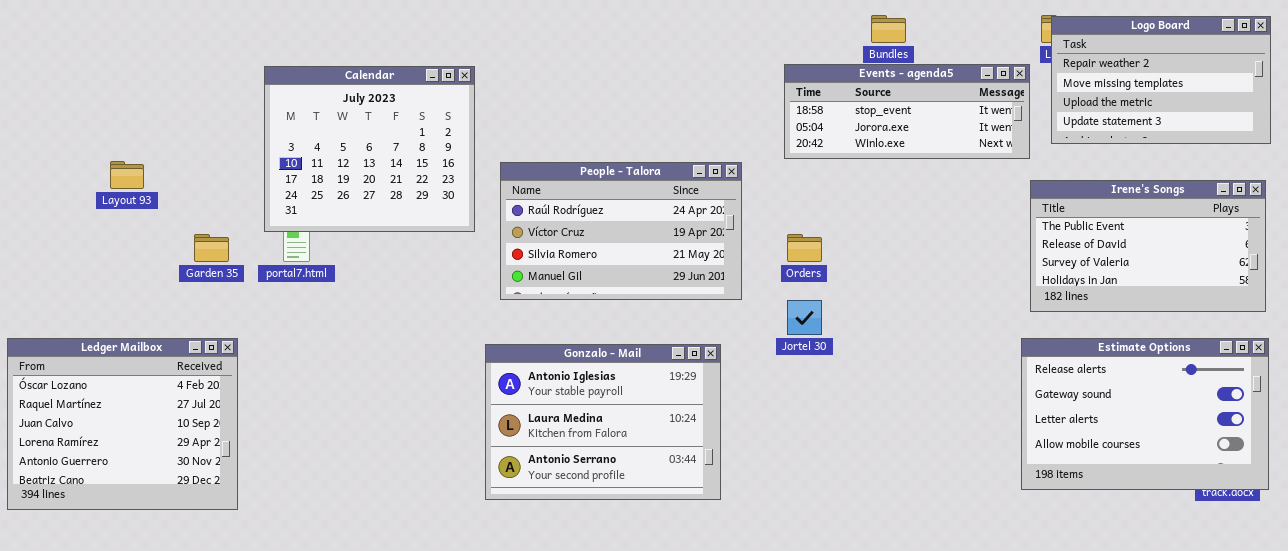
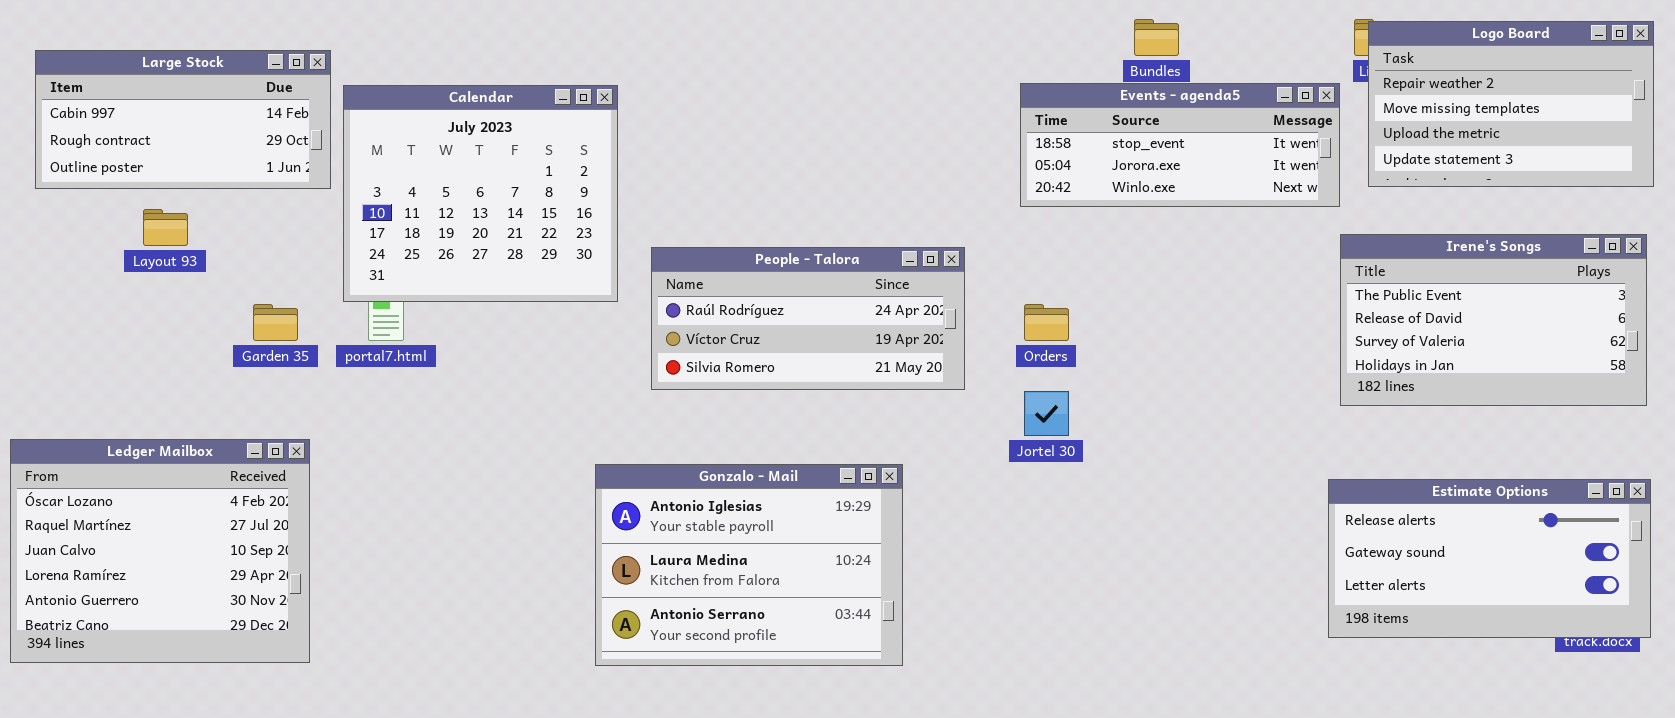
Large Stock: none -> [35,50,331,189], opened
People - Talora: [500,162,742,300] -> [651,247,965,390], resized
Estimate Options: [1021,338,1269,490] -> [1328,479,1651,638], resized
Gonzalo - Mail: [485,344,721,500] -> [595,464,903,666], moved

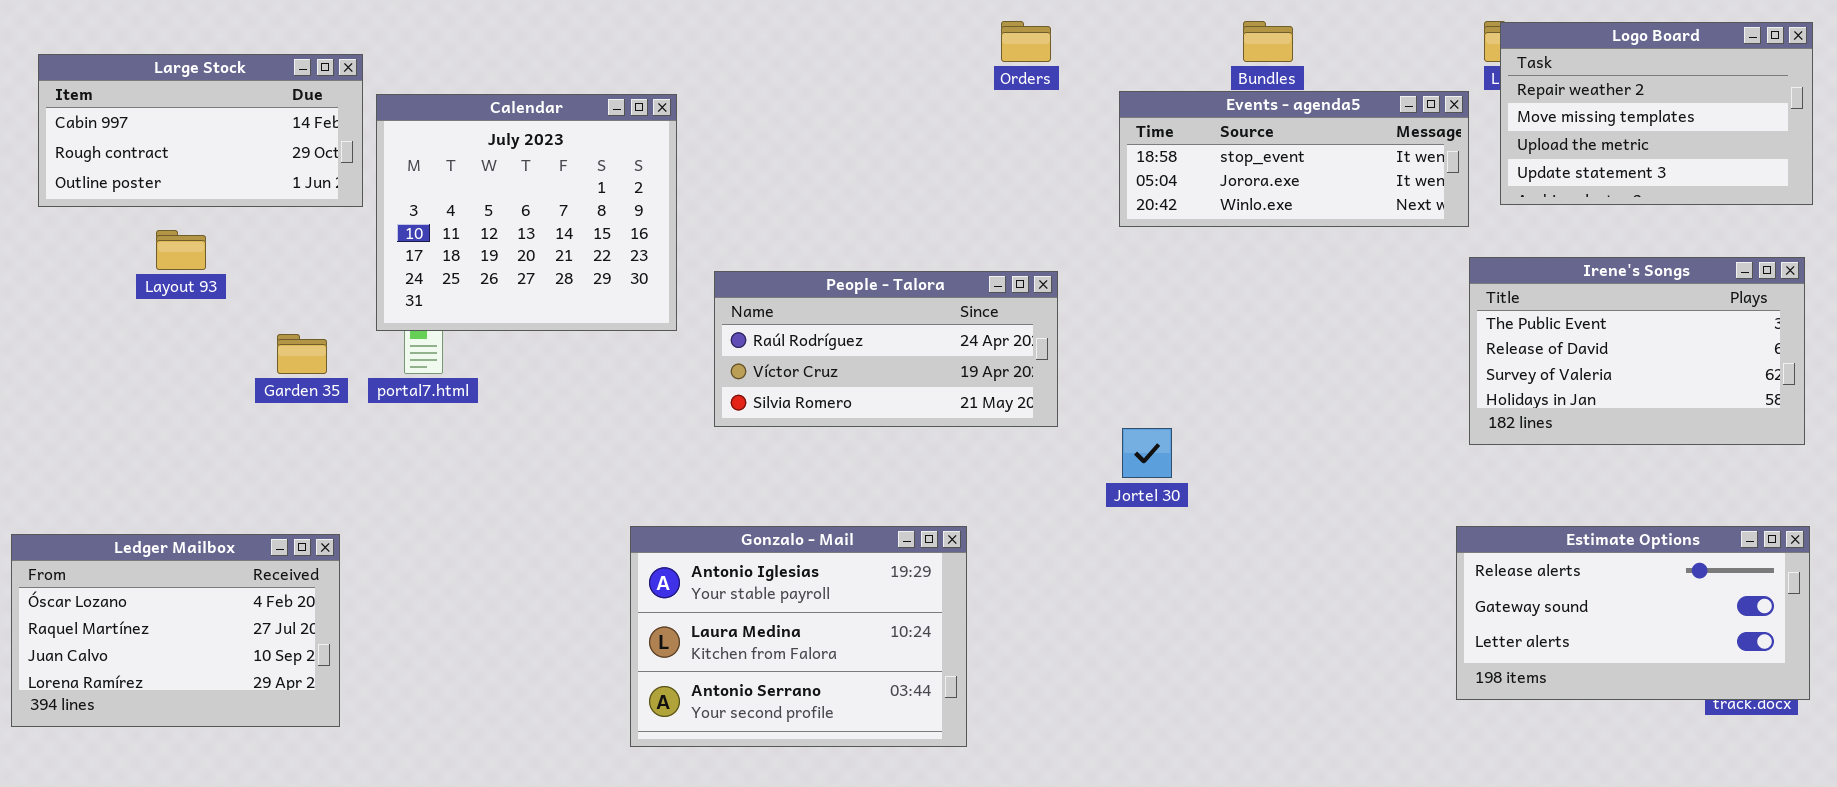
Orders: [1024,304,1069,341] -> [1001,21,1051,62], moved
Ledger Mailbox: [10,439,310,663] -> [11,534,340,727], resized
Gonzalo - Mail: [595,464,903,666] -> [630,526,967,747], moved

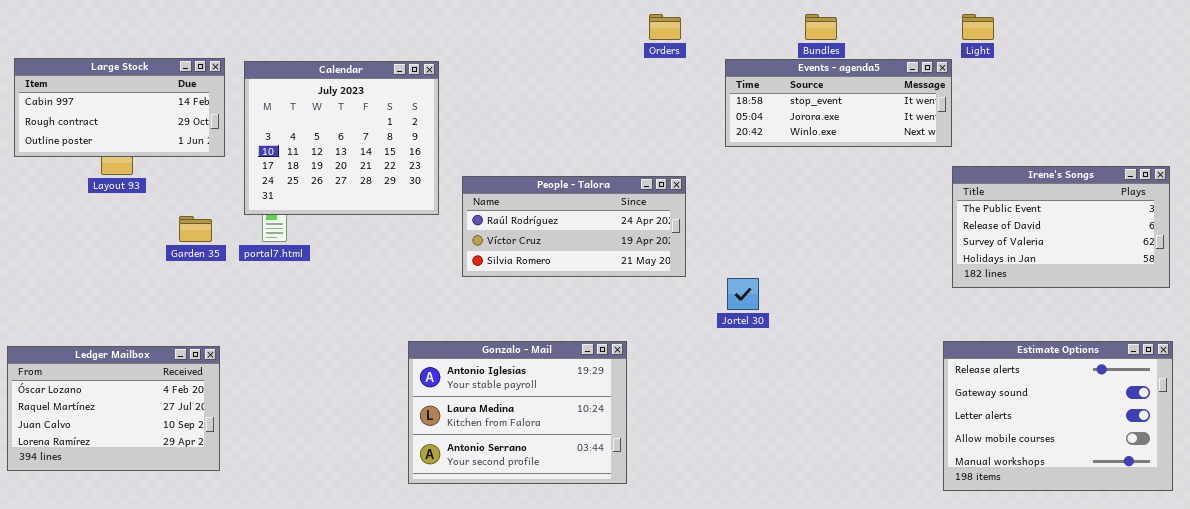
Logo Board: [1500,22,1813,205] -> none, closed
Large Stock: [38,54,363,207] -> [14,58,225,157], moved
Estimate Options: [1456,526,1810,700] -> [943,341,1173,491], resized

